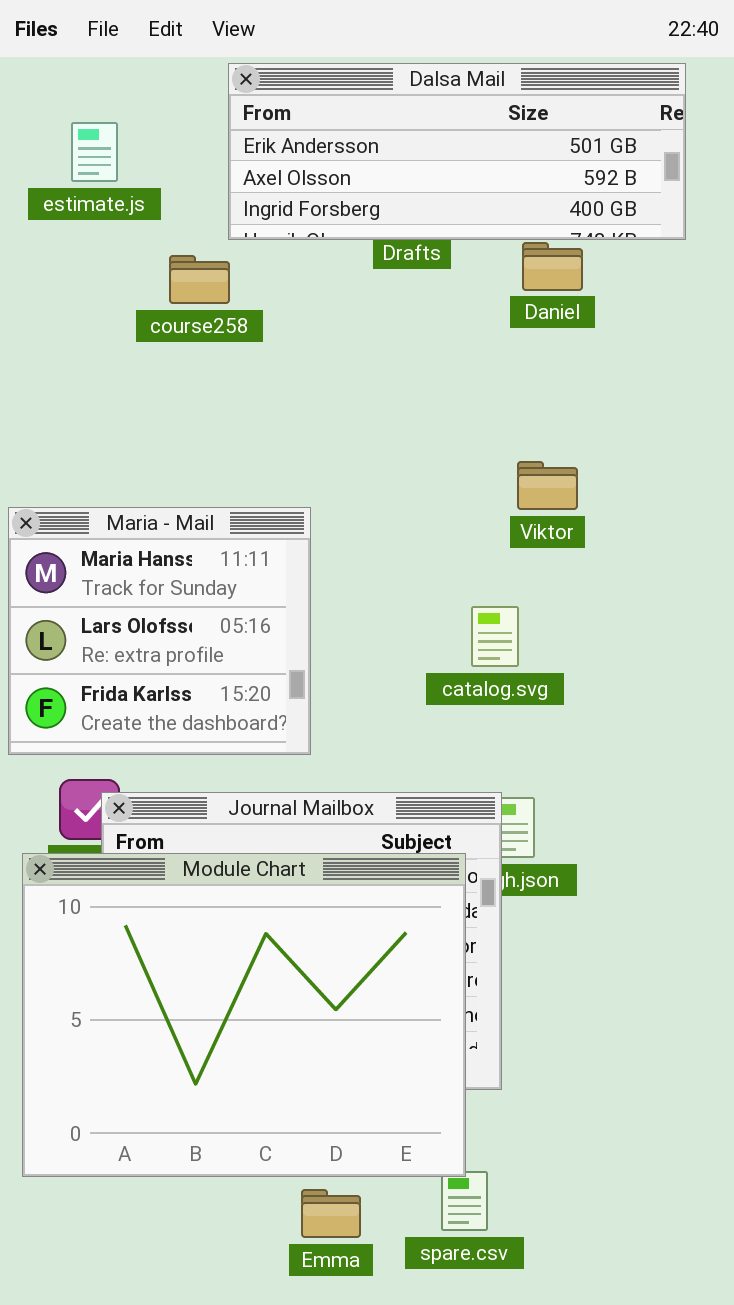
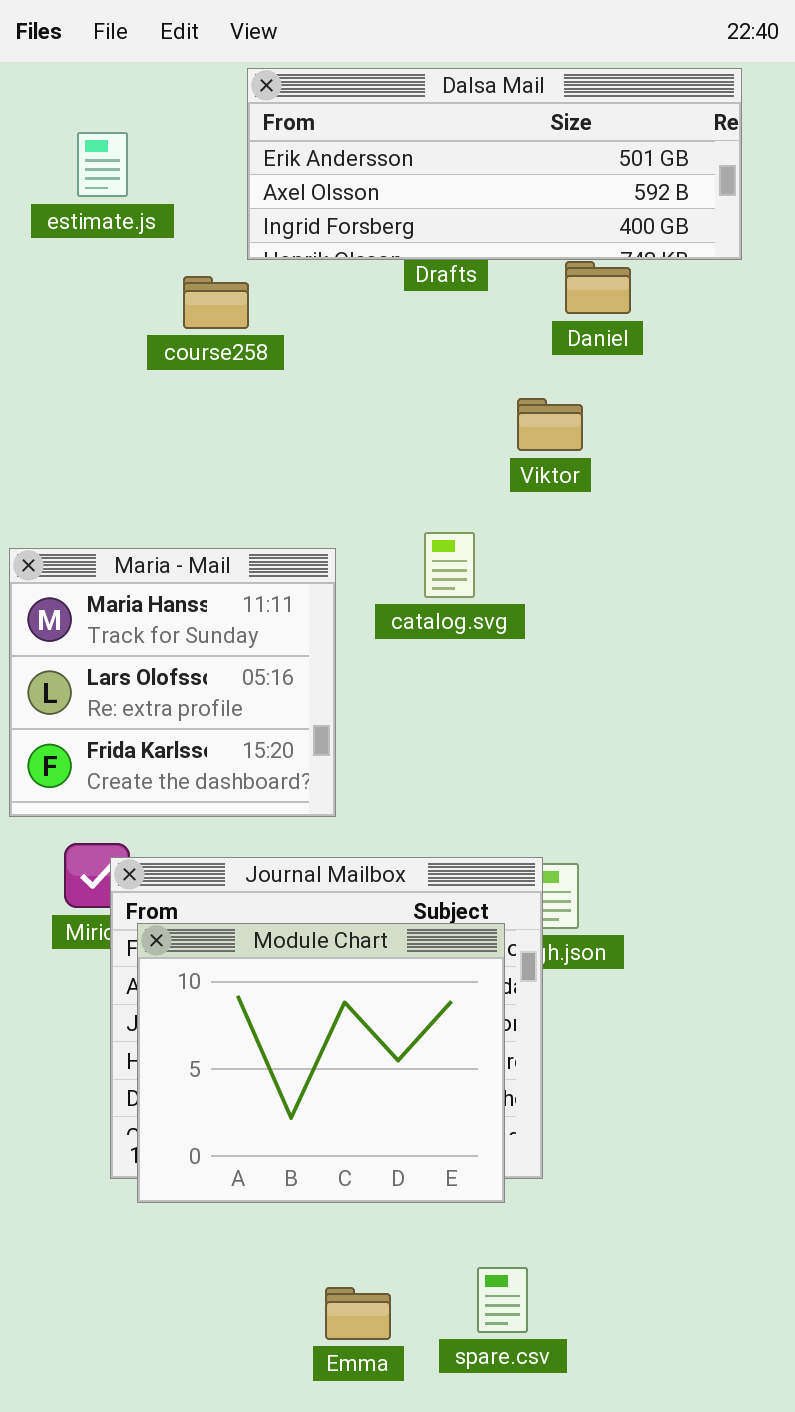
Viktor: [517,461,578,510] -> [517,398,583,451], moved
catalog.svg: [471,606,519,667] -> [424,532,475,598], moved
Module Chart: [22,853,466,1177] -> [137,923,505,1203], resized

